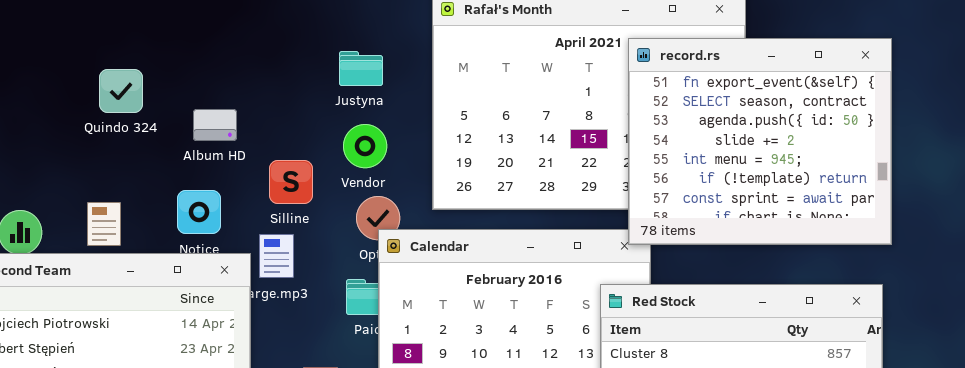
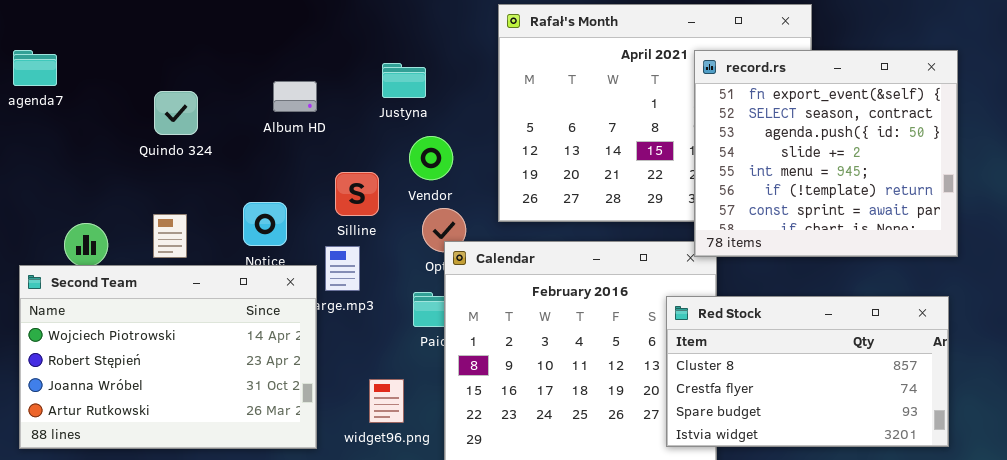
Justyna: [339,51,383,86] -> [382,63,426,98], moved
Quindo 324: [99,69,143,113] -> [154,91,198,135], moved
Album HD: [193,109,237,141] -> [273,81,317,112], moved

